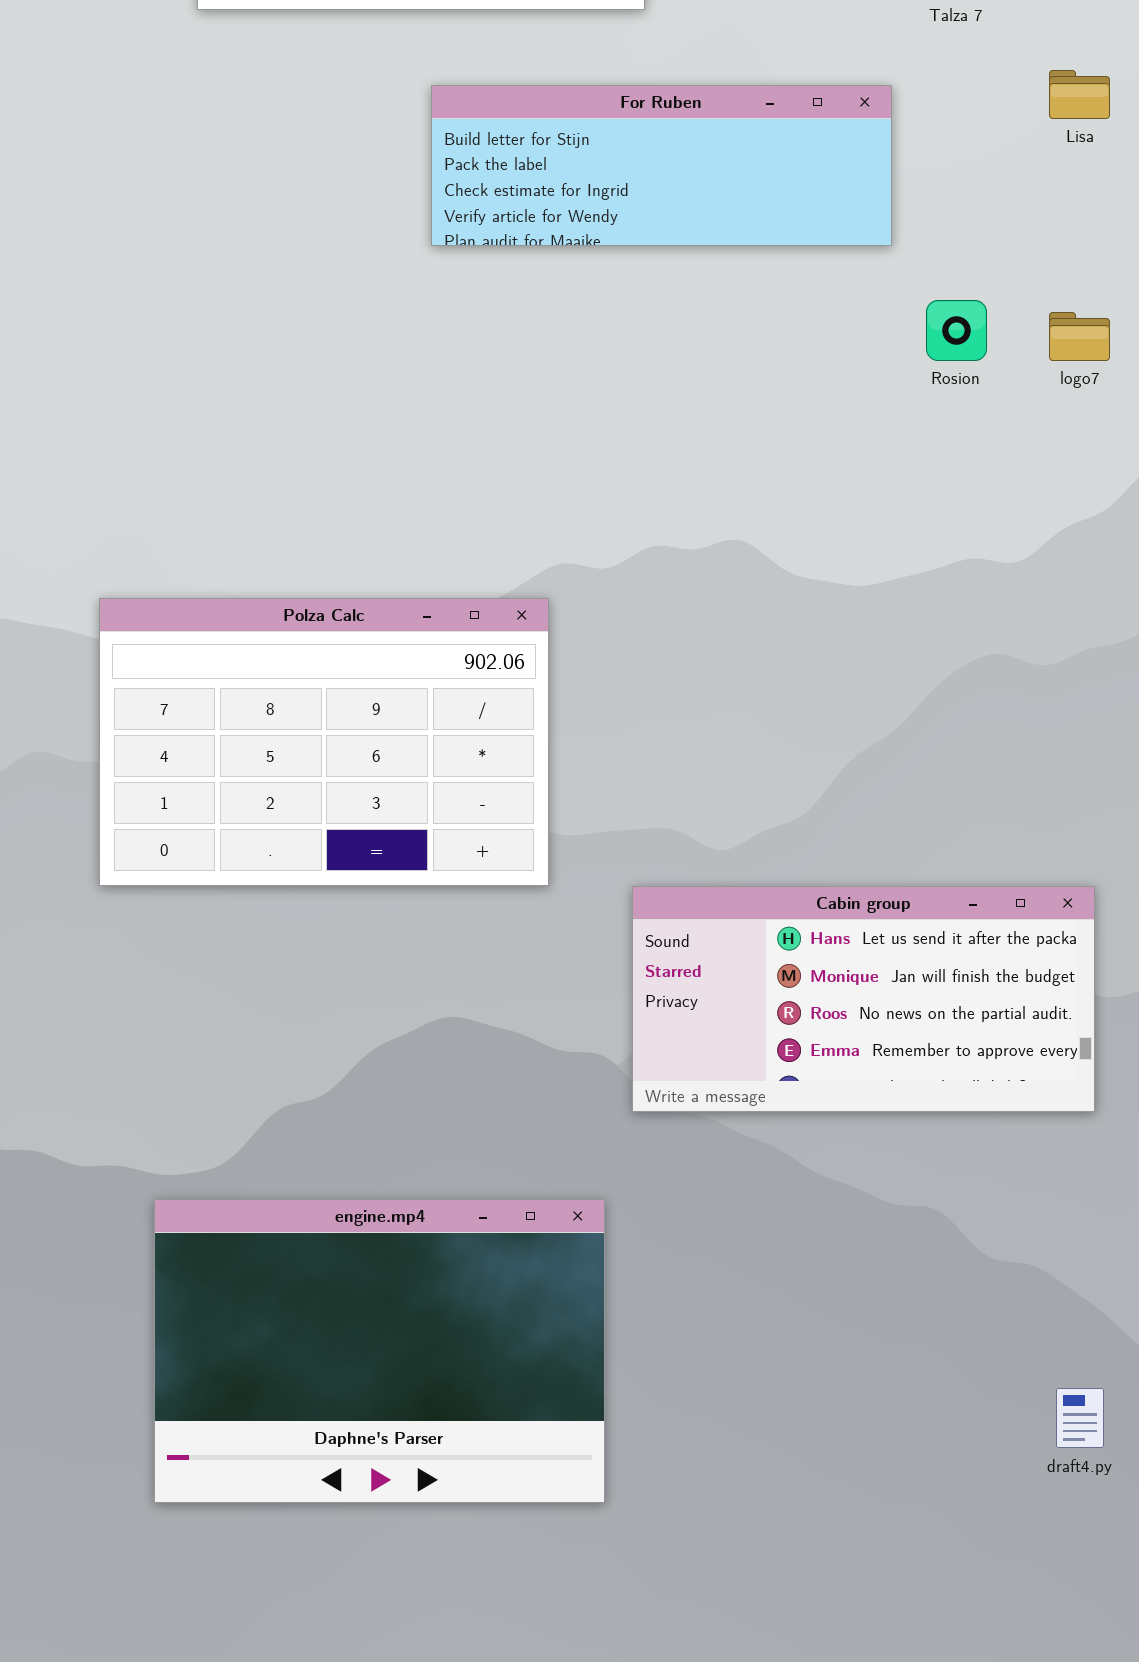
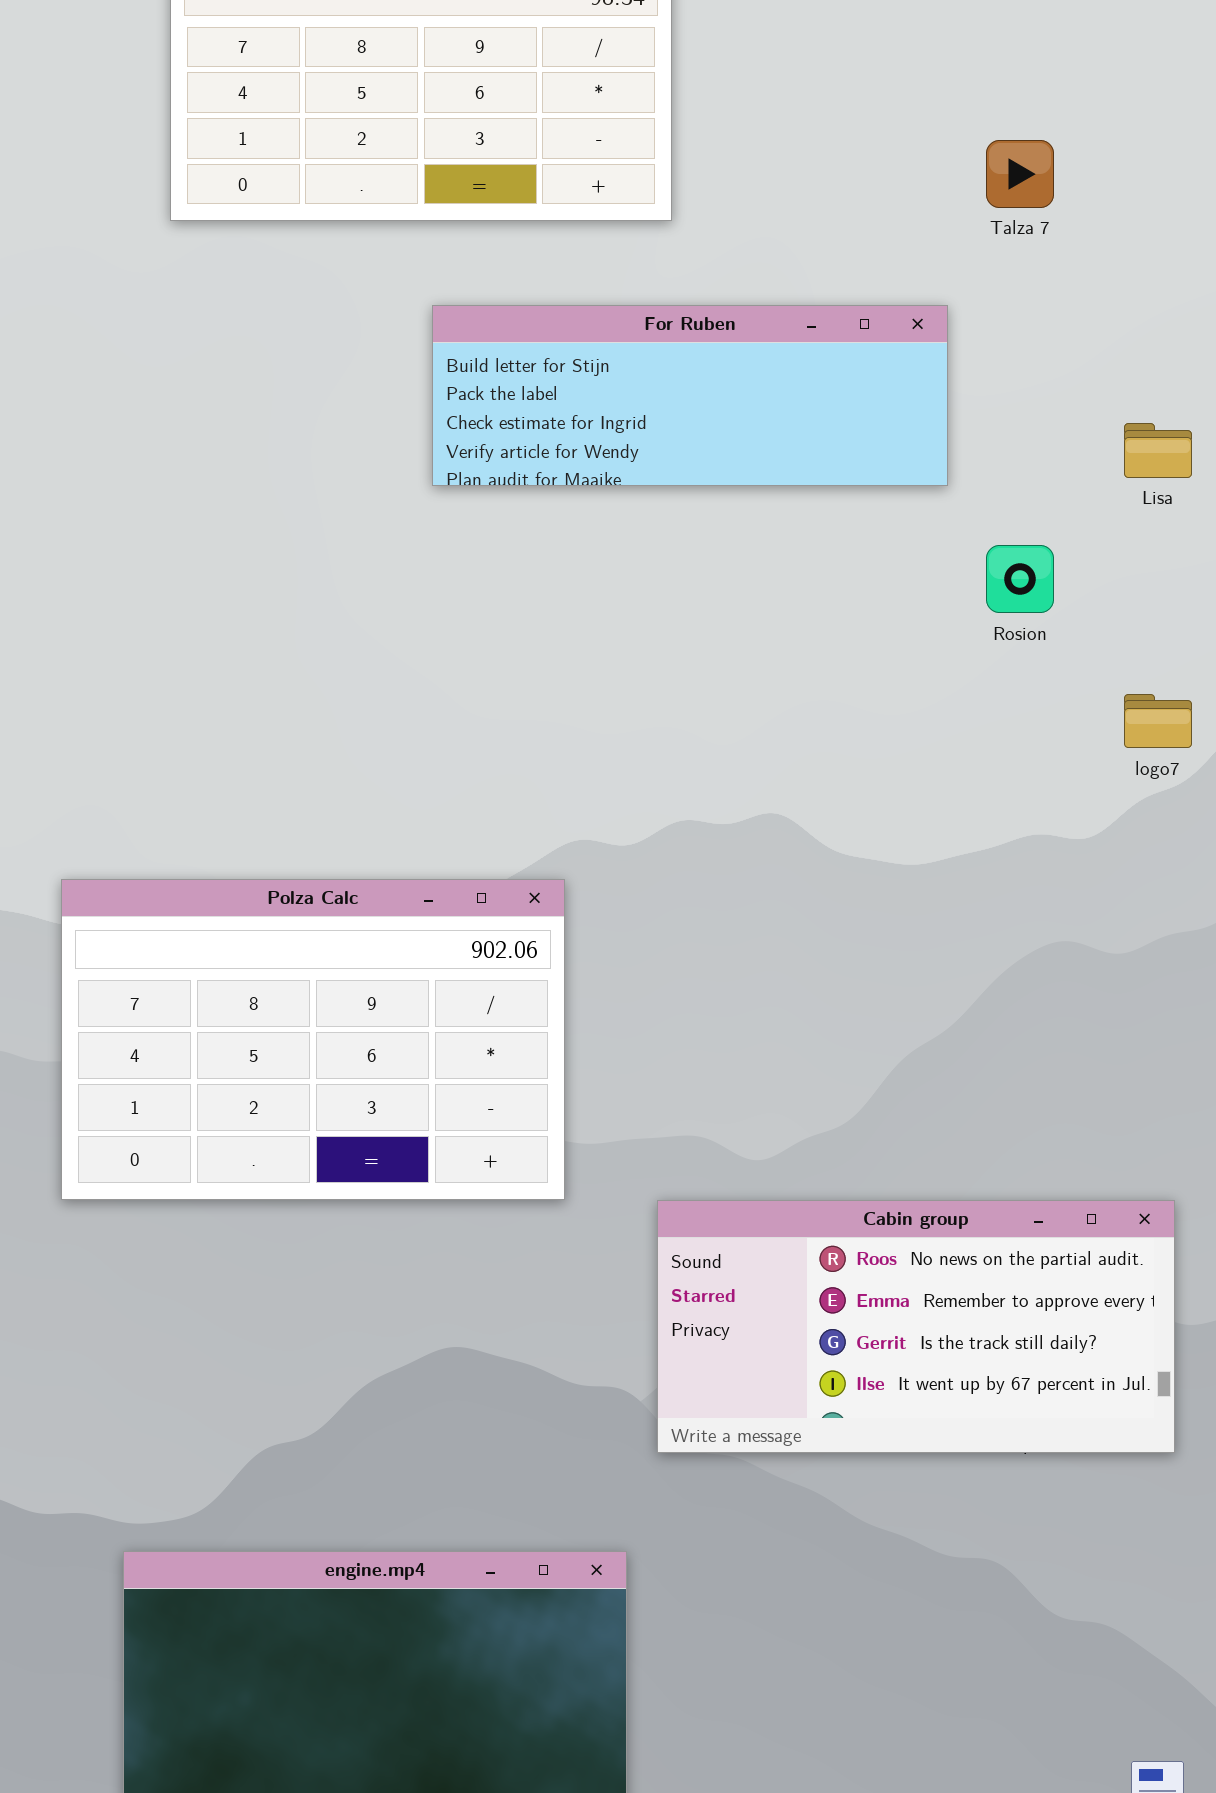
Lisa: [1049,70,1110,119] -> [1124,423,1192,478], moved
logo7: [1049,312,1110,361] -> [1124,694,1192,748], moved
Cabin group: [632,886,1095,1112] -> [657,1200,1175,1453], scrolled down 2 rows

